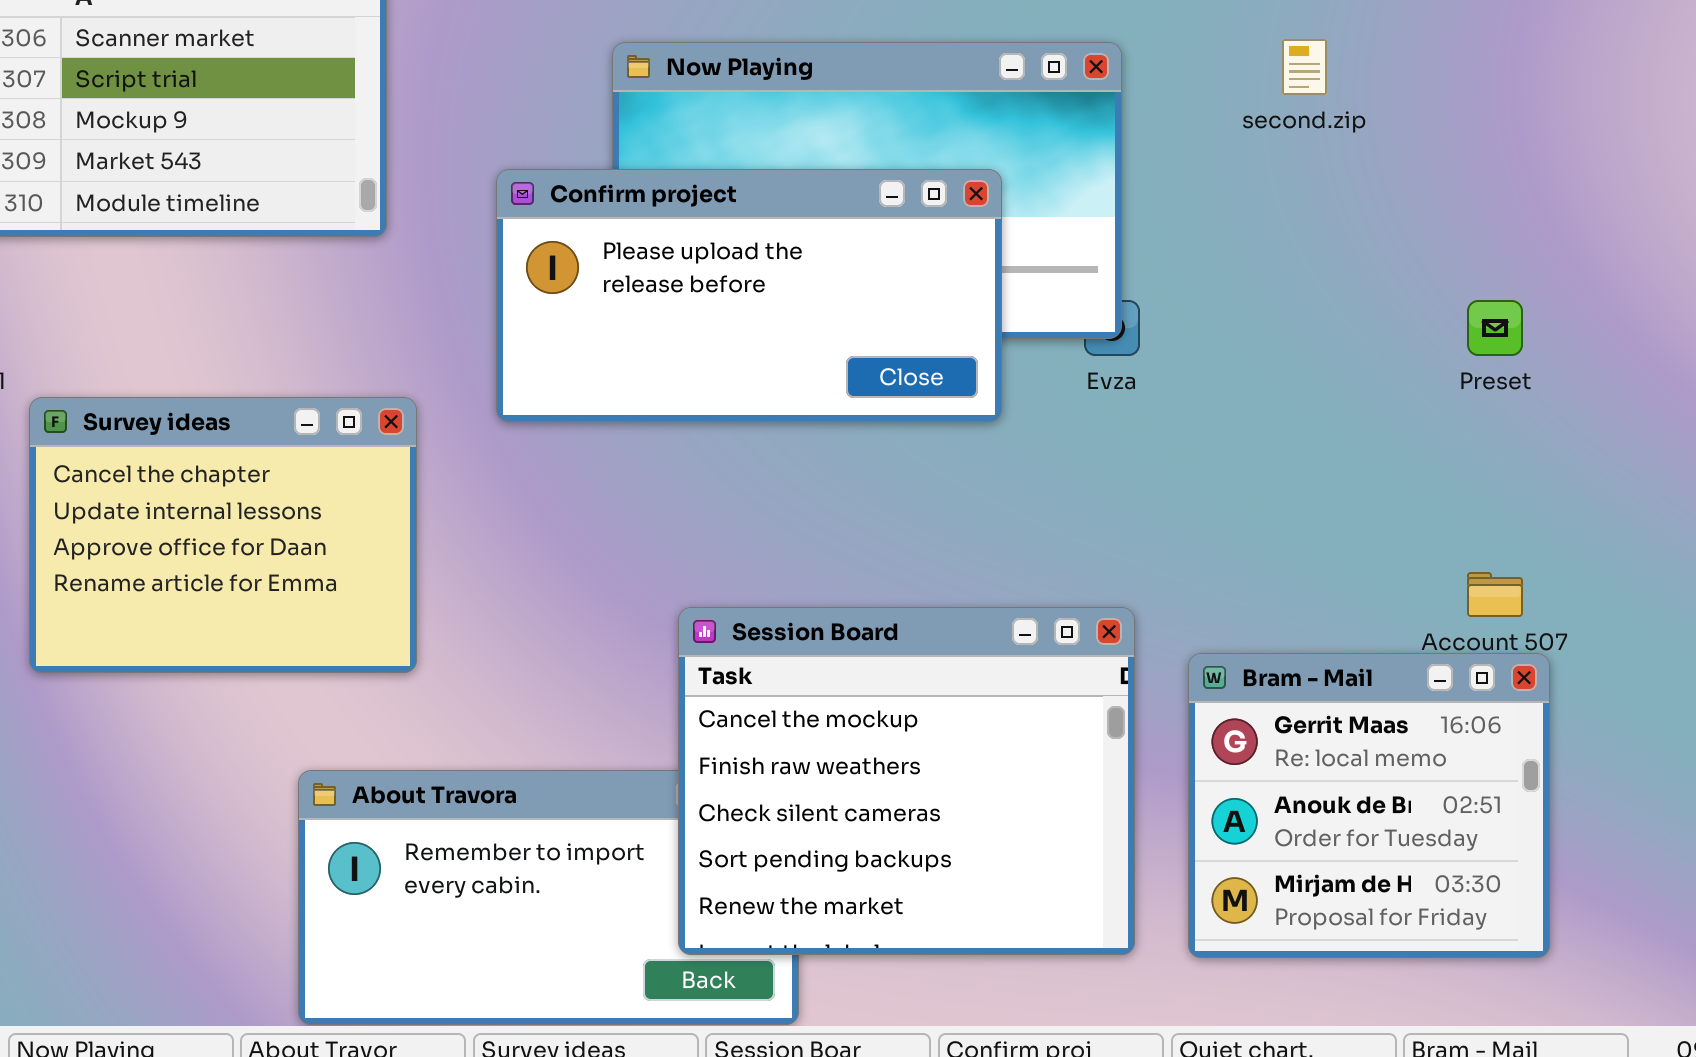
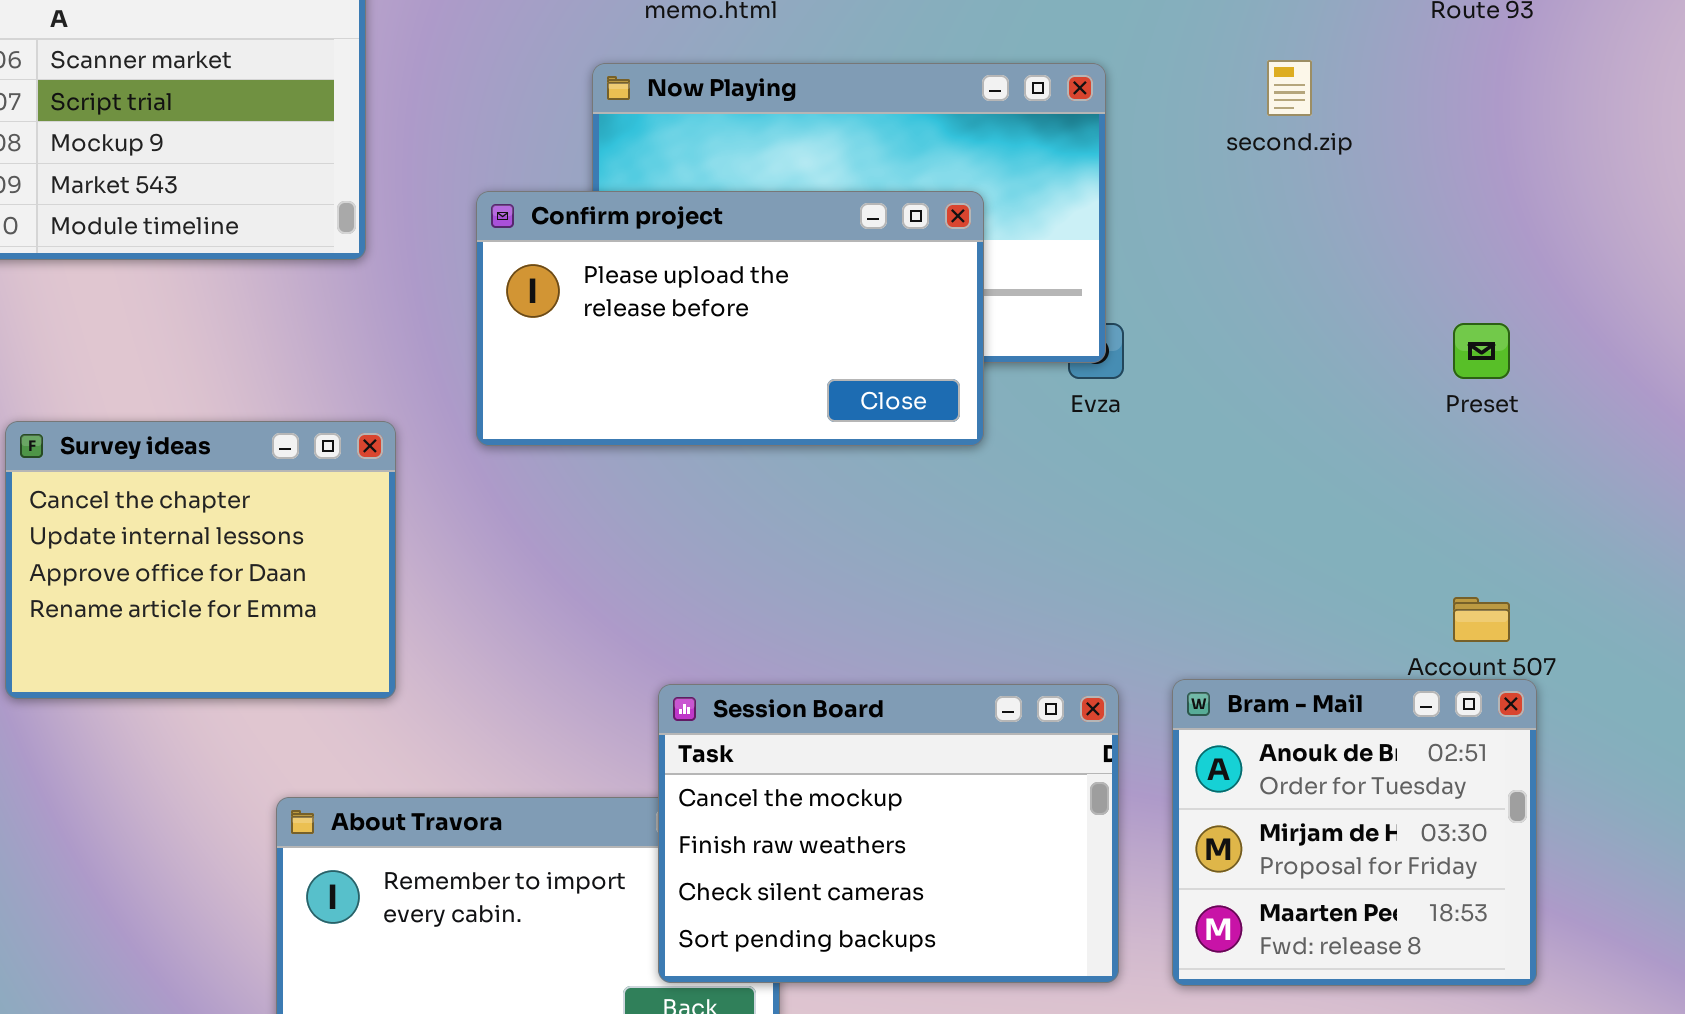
Session Board: [678,607,1135,955] -> [658,684,1119,983], resized
Bram - Mail: [1188,653,1550,958] -> [1172,679,1537,986], scrolled down 1 row

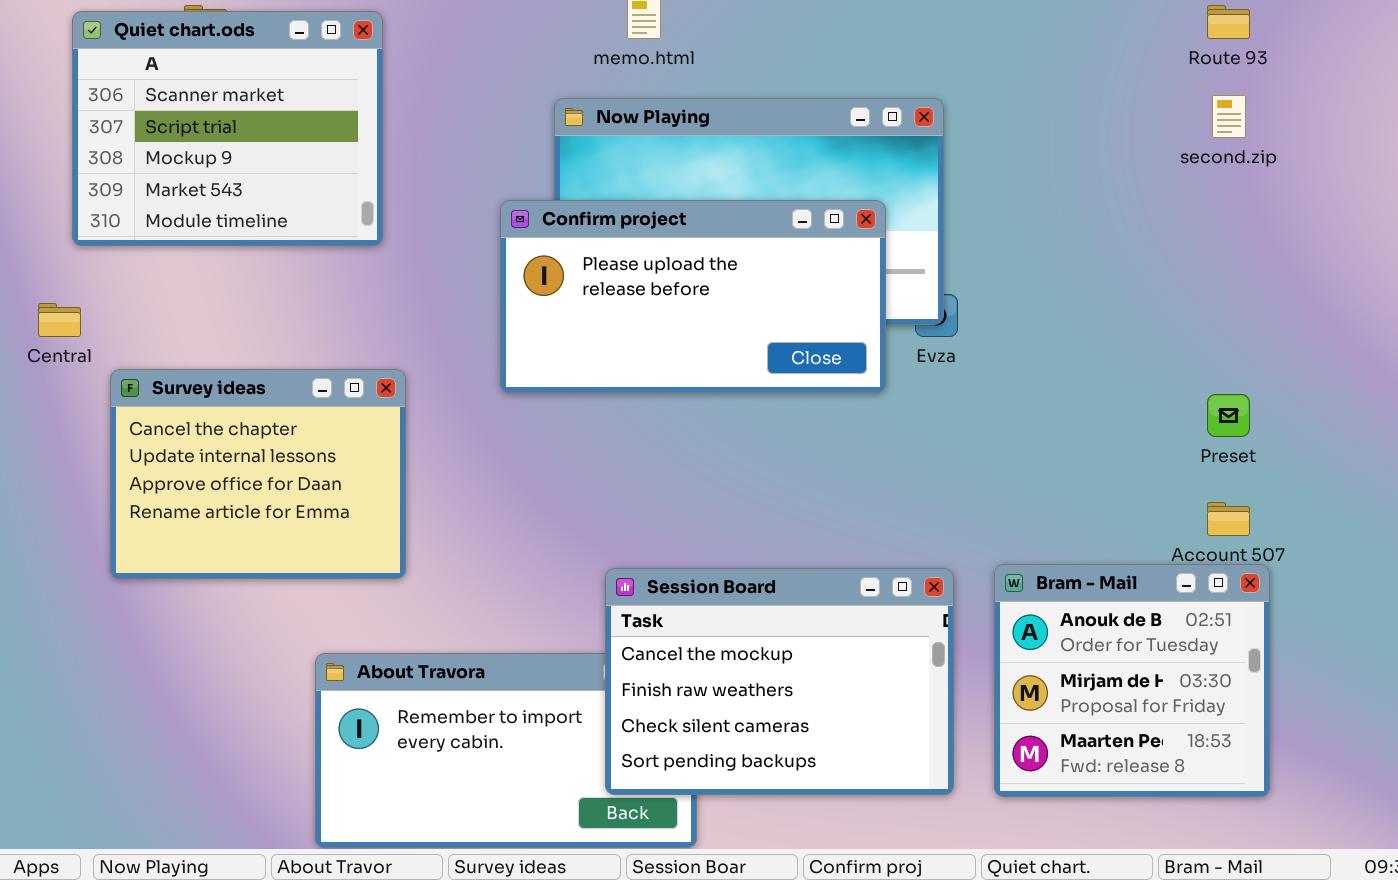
second.zip: [1267,60,1312,116] -> [1212,95,1246,138], moved
Confirm project: [476,191,984,446] -> [500,200,886,393], moved
Preset: [1453,323,1510,379] -> [1207,394,1250,437], moved

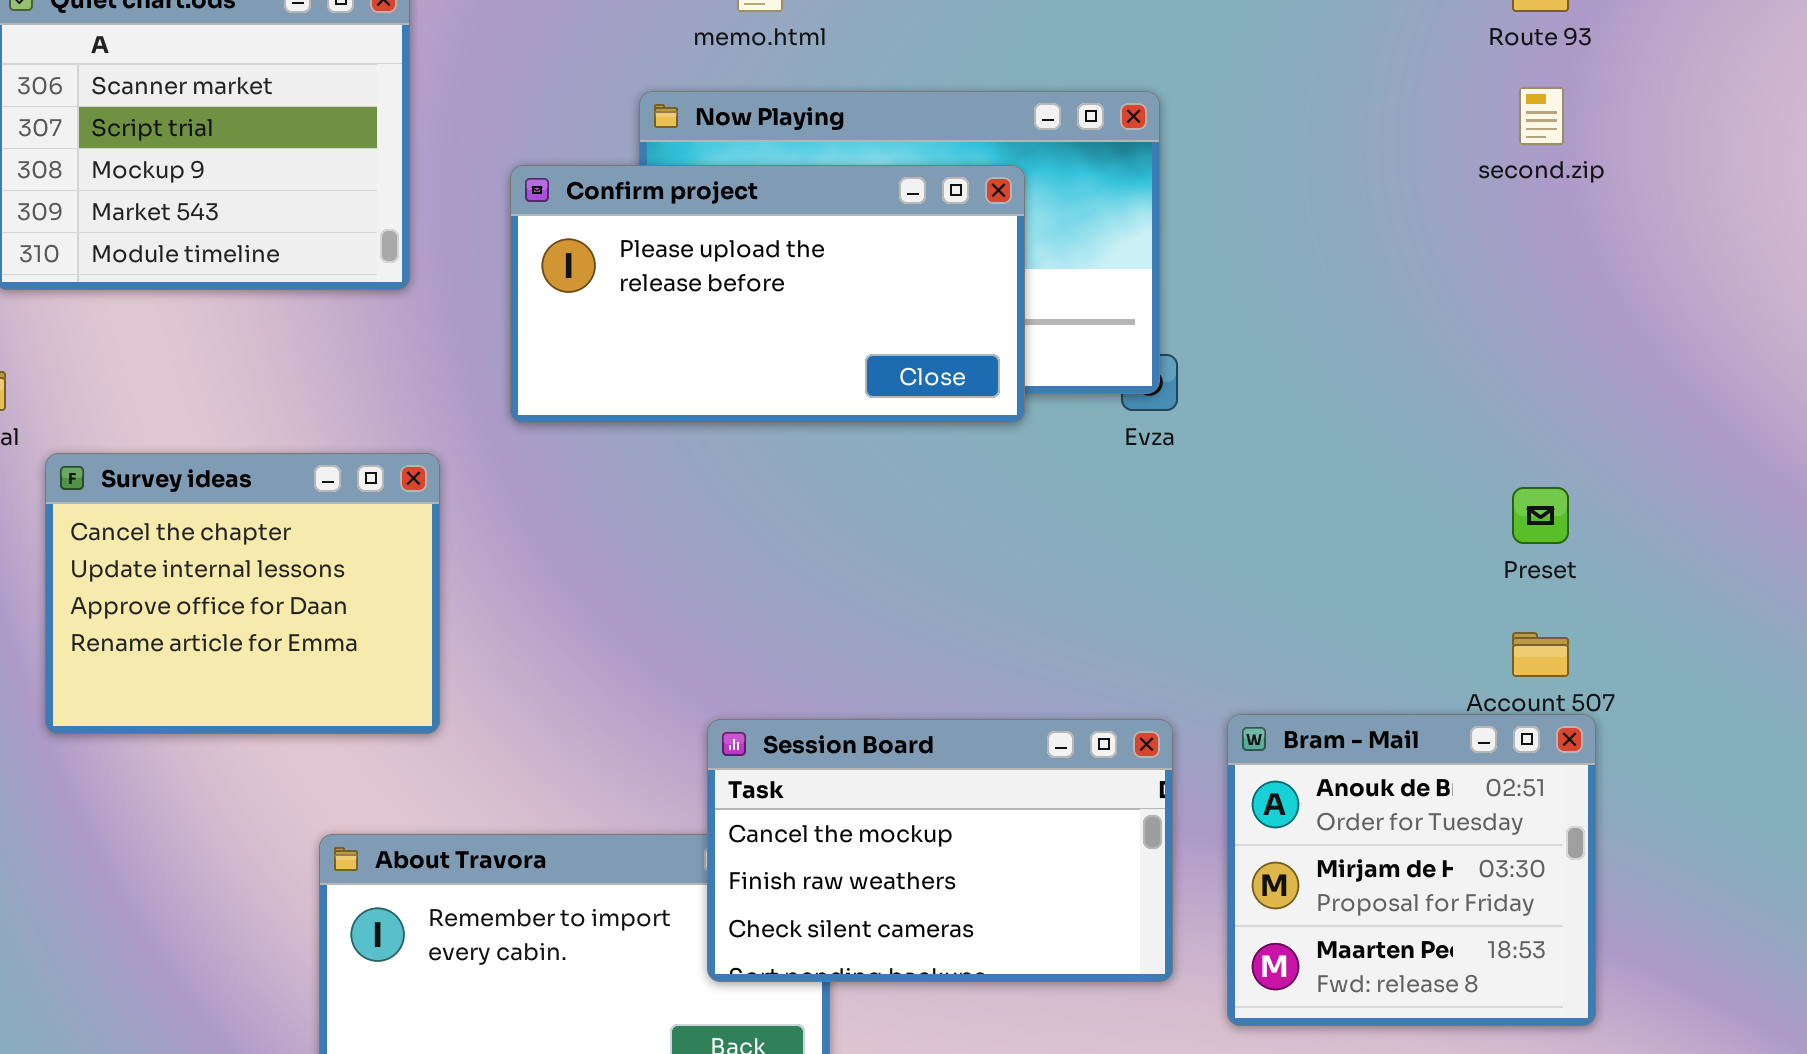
Confirm project: [500,200,886,393] -> [510,165,1025,423], moved
Session Board: [605,568,954,795] -> [707,719,1173,982], resized

